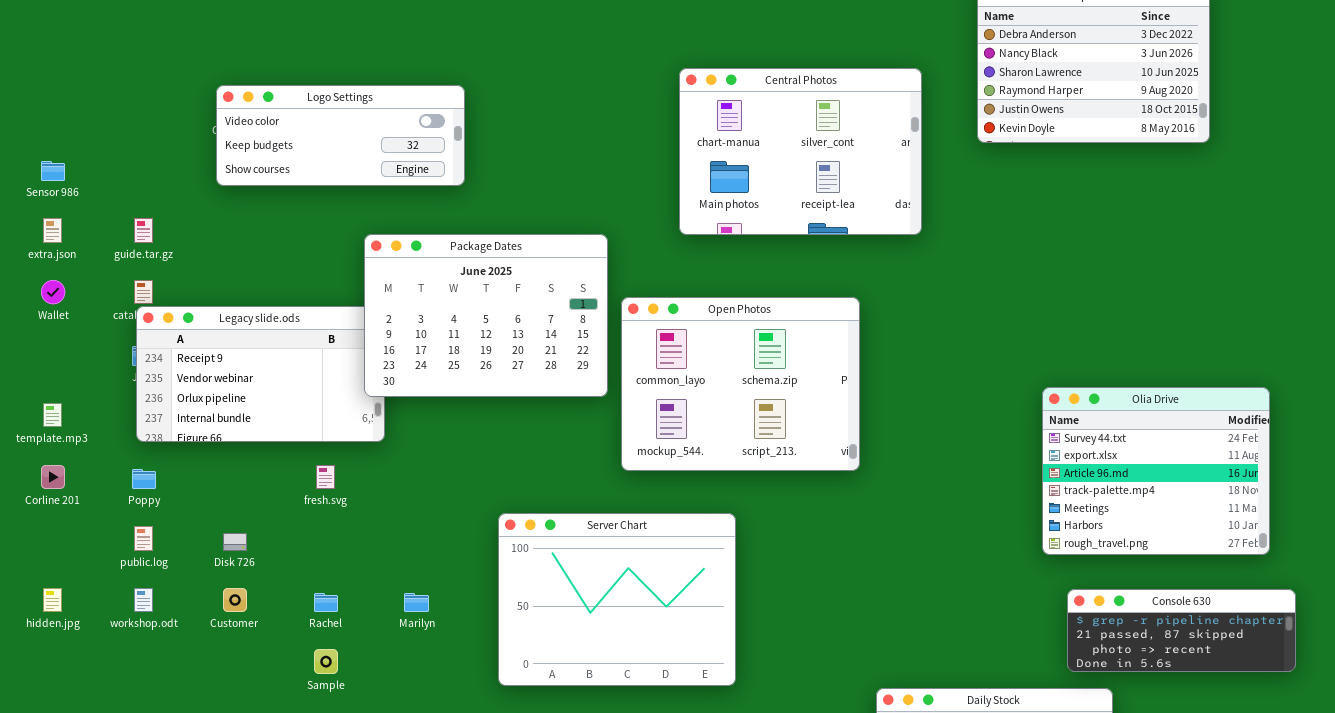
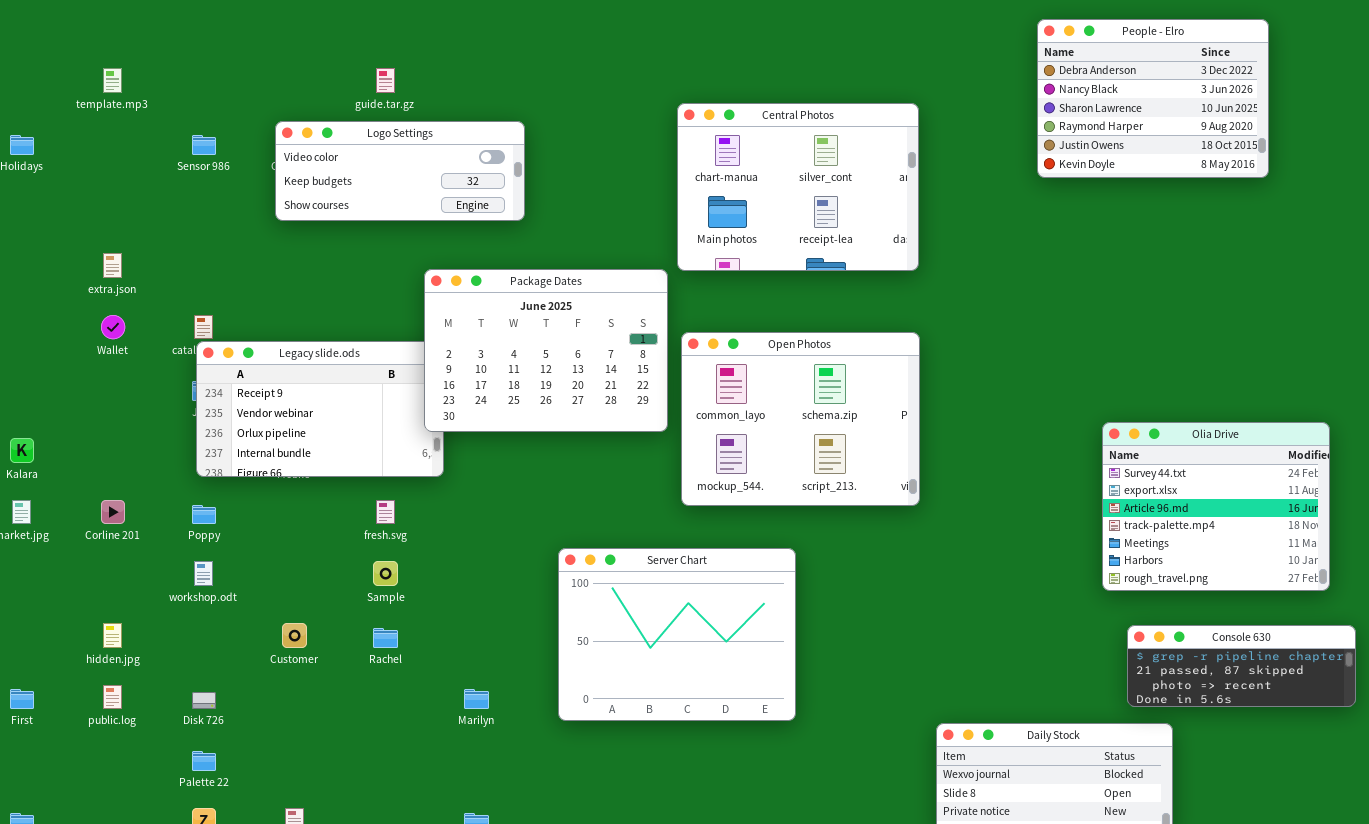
Central Photos: [679,68,922,235] -> [677,103,919,271], moved
Sensor 986: [41,161,65,181] -> [192,135,216,155], moved
guide.tar.gz: [134,218,153,243] -> [376,68,395,93], moved
template.mp3: [43,403,62,427] -> [103,68,122,93], moved
public.log: [134,526,153,551] -> [103,685,122,709], moved
Disk 726: [223,533,247,551] -> [192,692,216,709], moved
workshop.odt: [134,588,153,612] -> [194,561,213,586], moved
Marilyn: [404,593,429,612] -> [464,689,489,709], moved
Sample: [314,649,338,674] -> [373,561,398,586], moved

